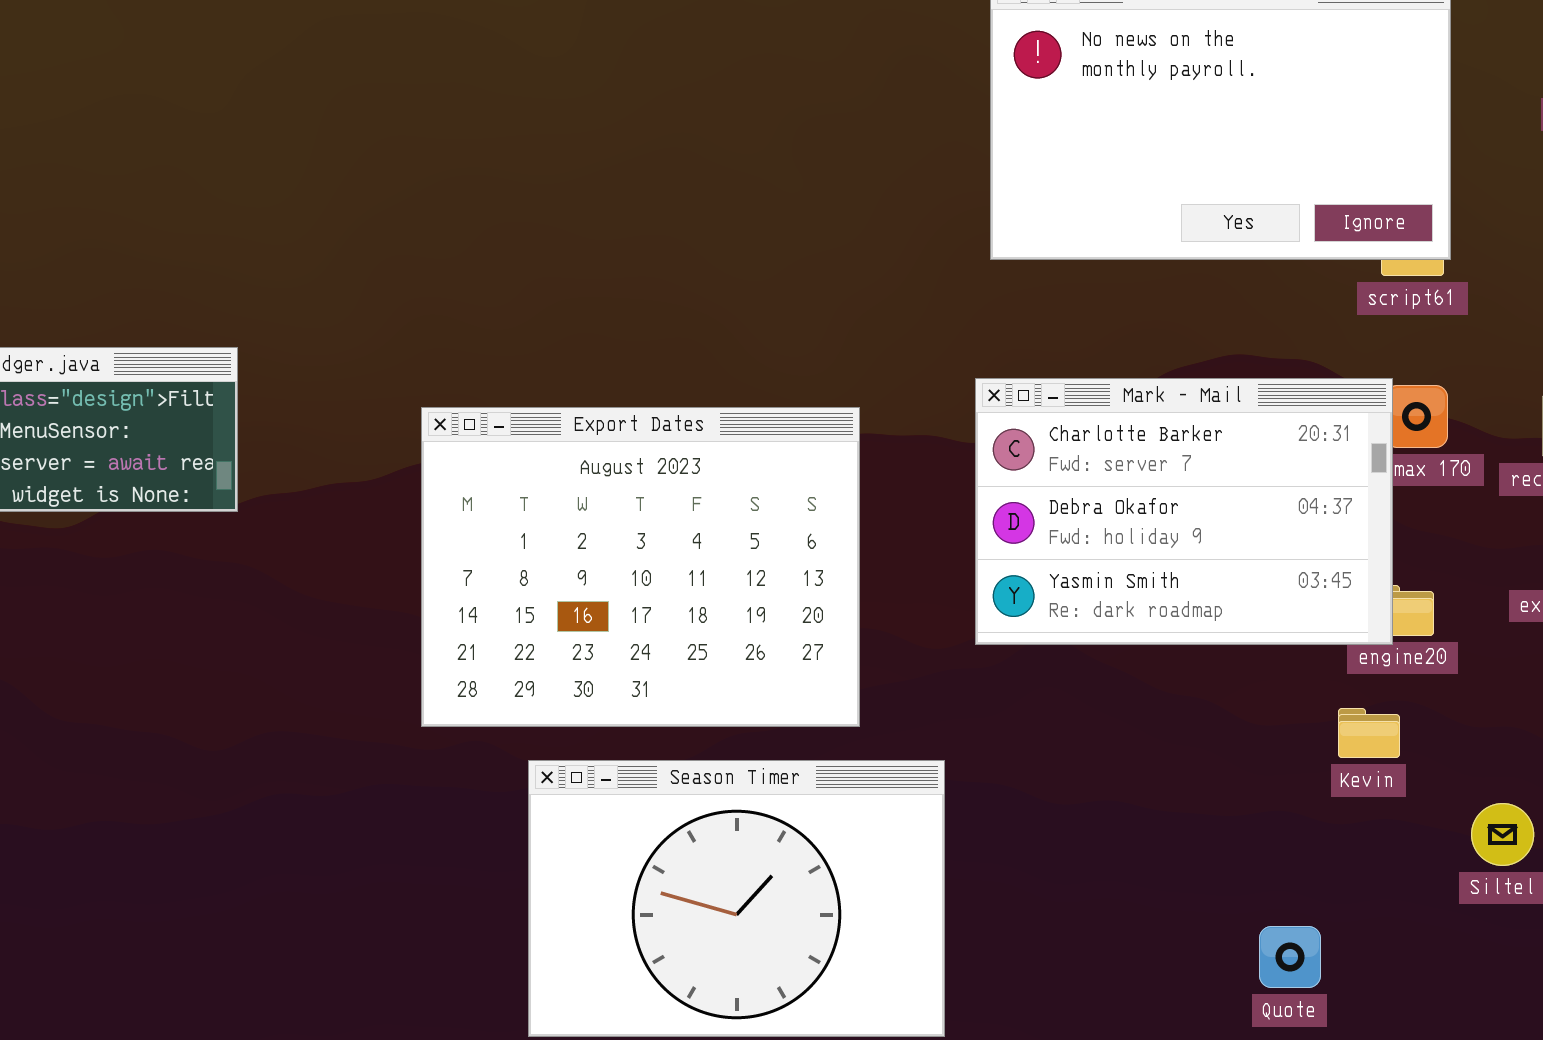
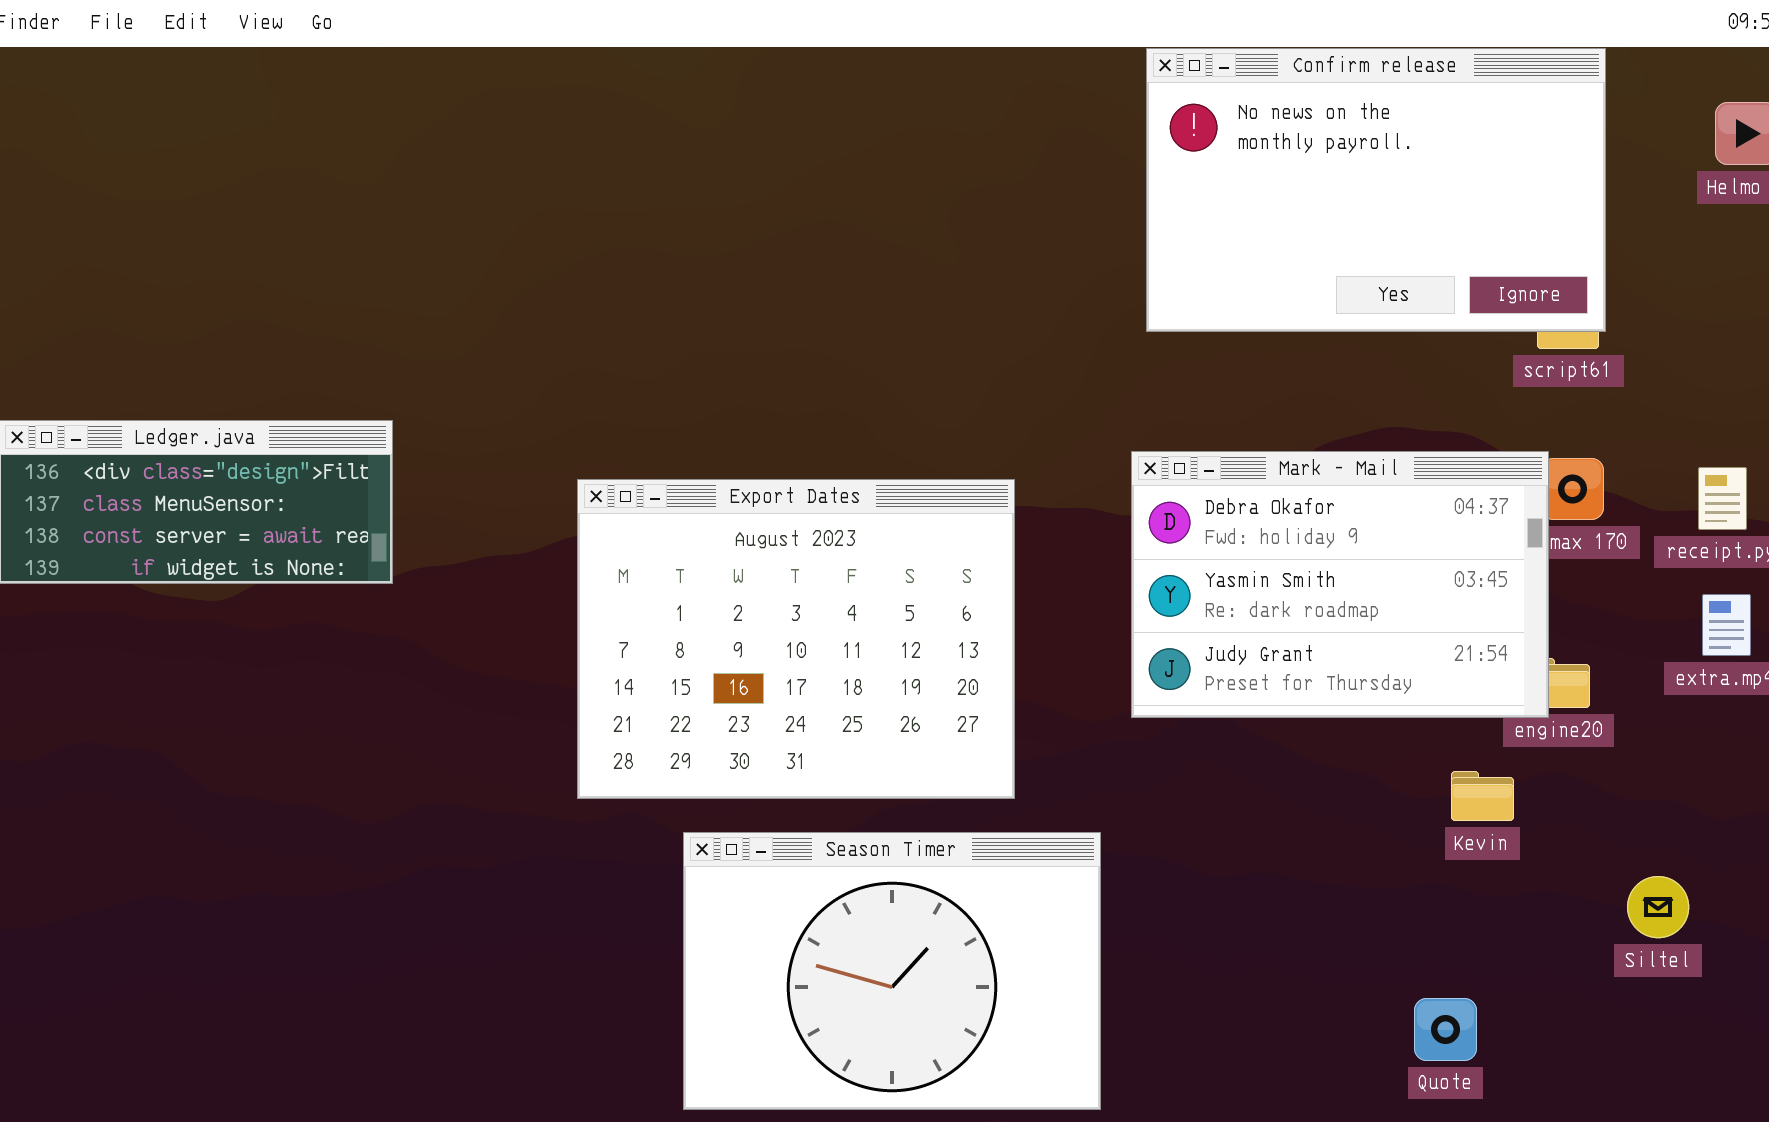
Mark - Mail: [975,378,1393,645] -> [1131,451,1549,718], scrolled down 1 row
Kevin: [1338,708,1400,758] -> [1451,771,1514,821], moved

